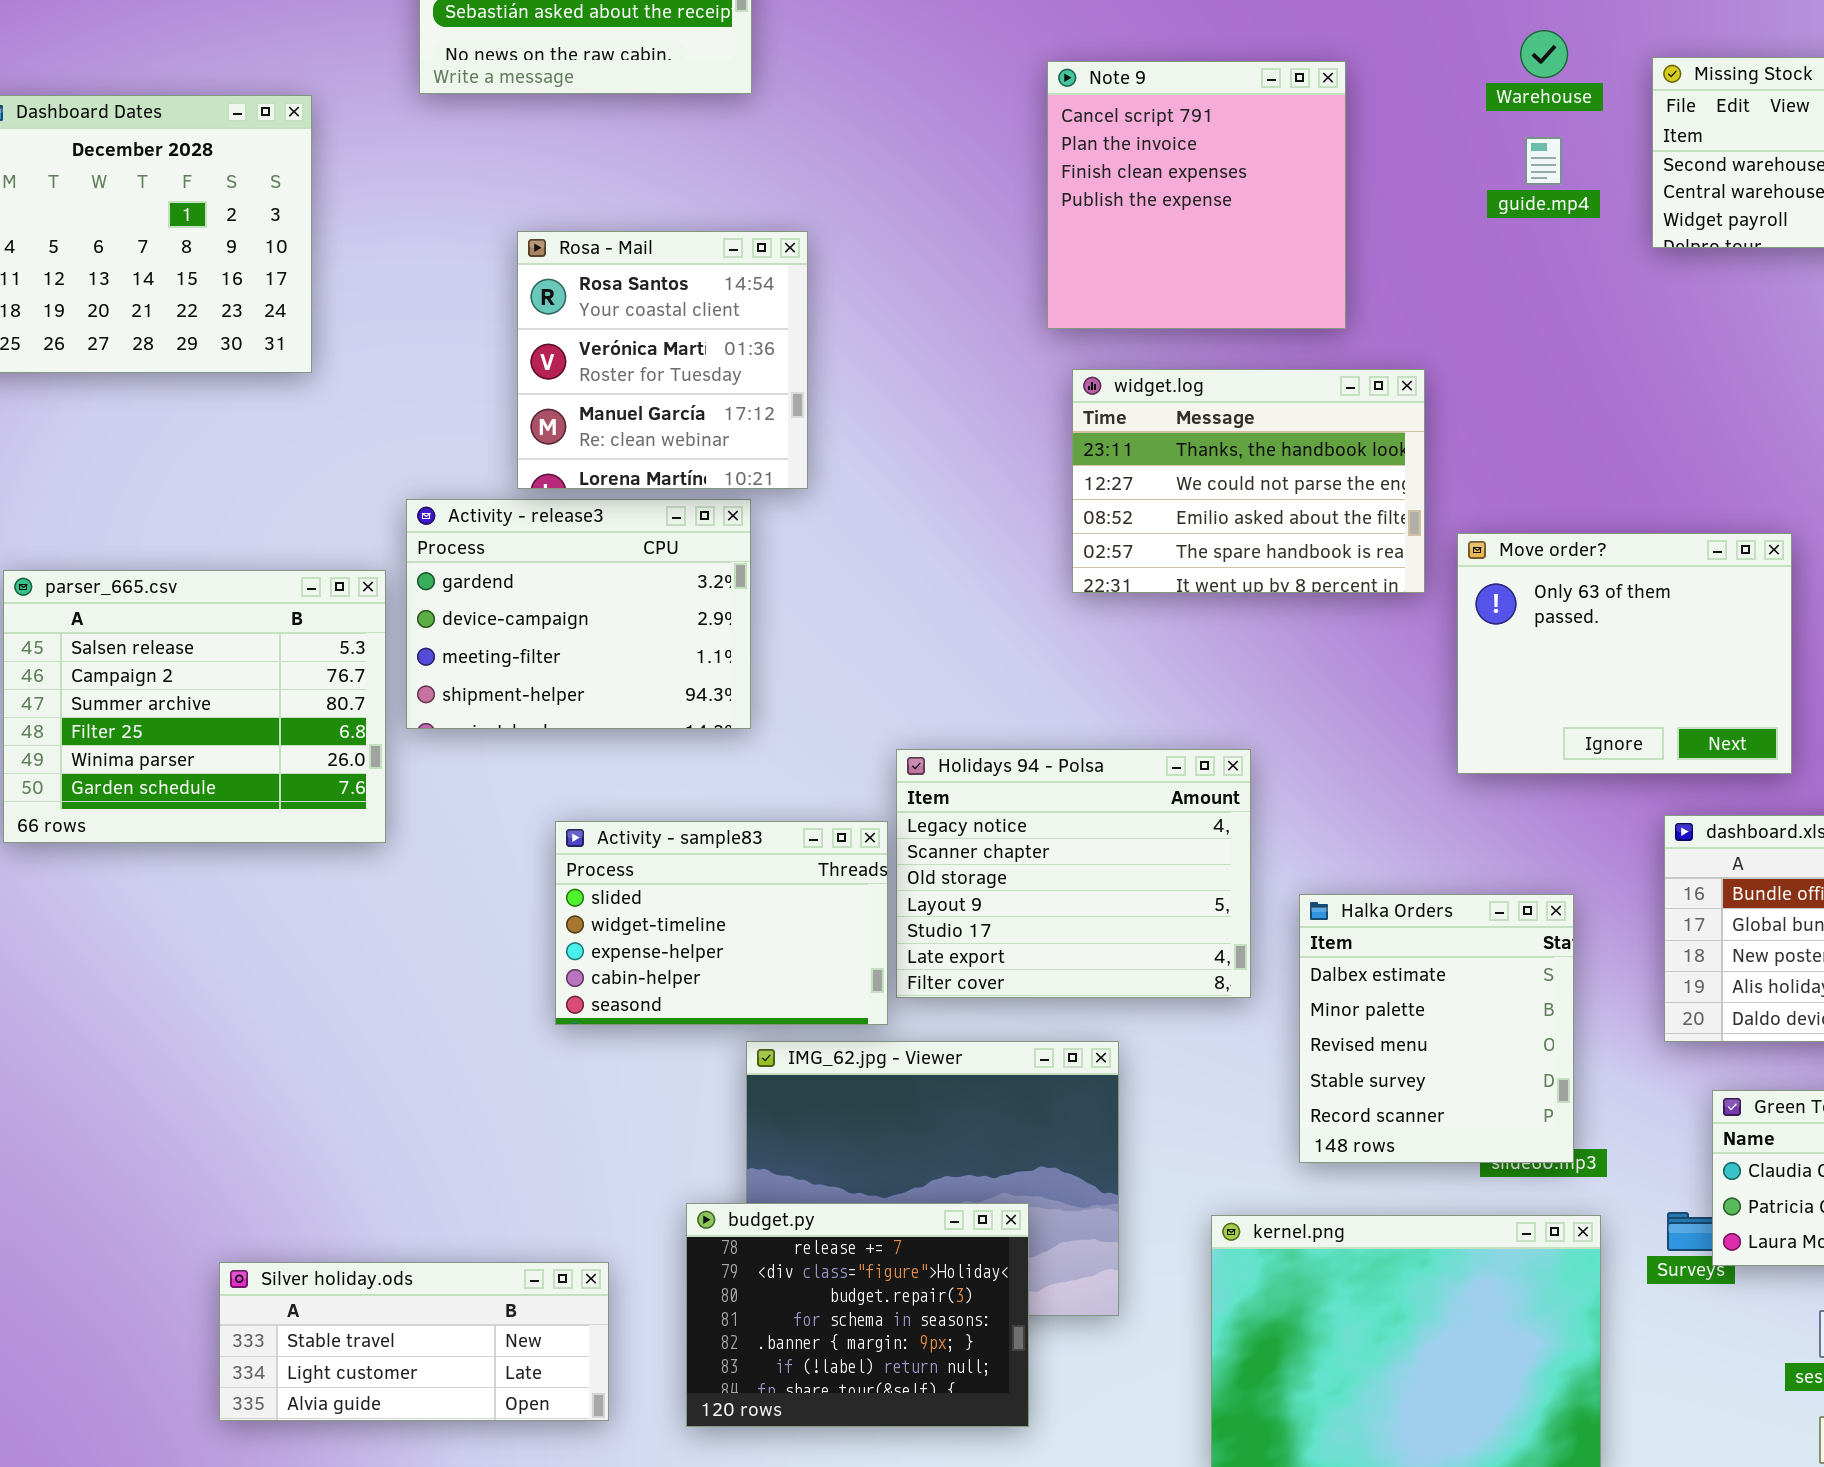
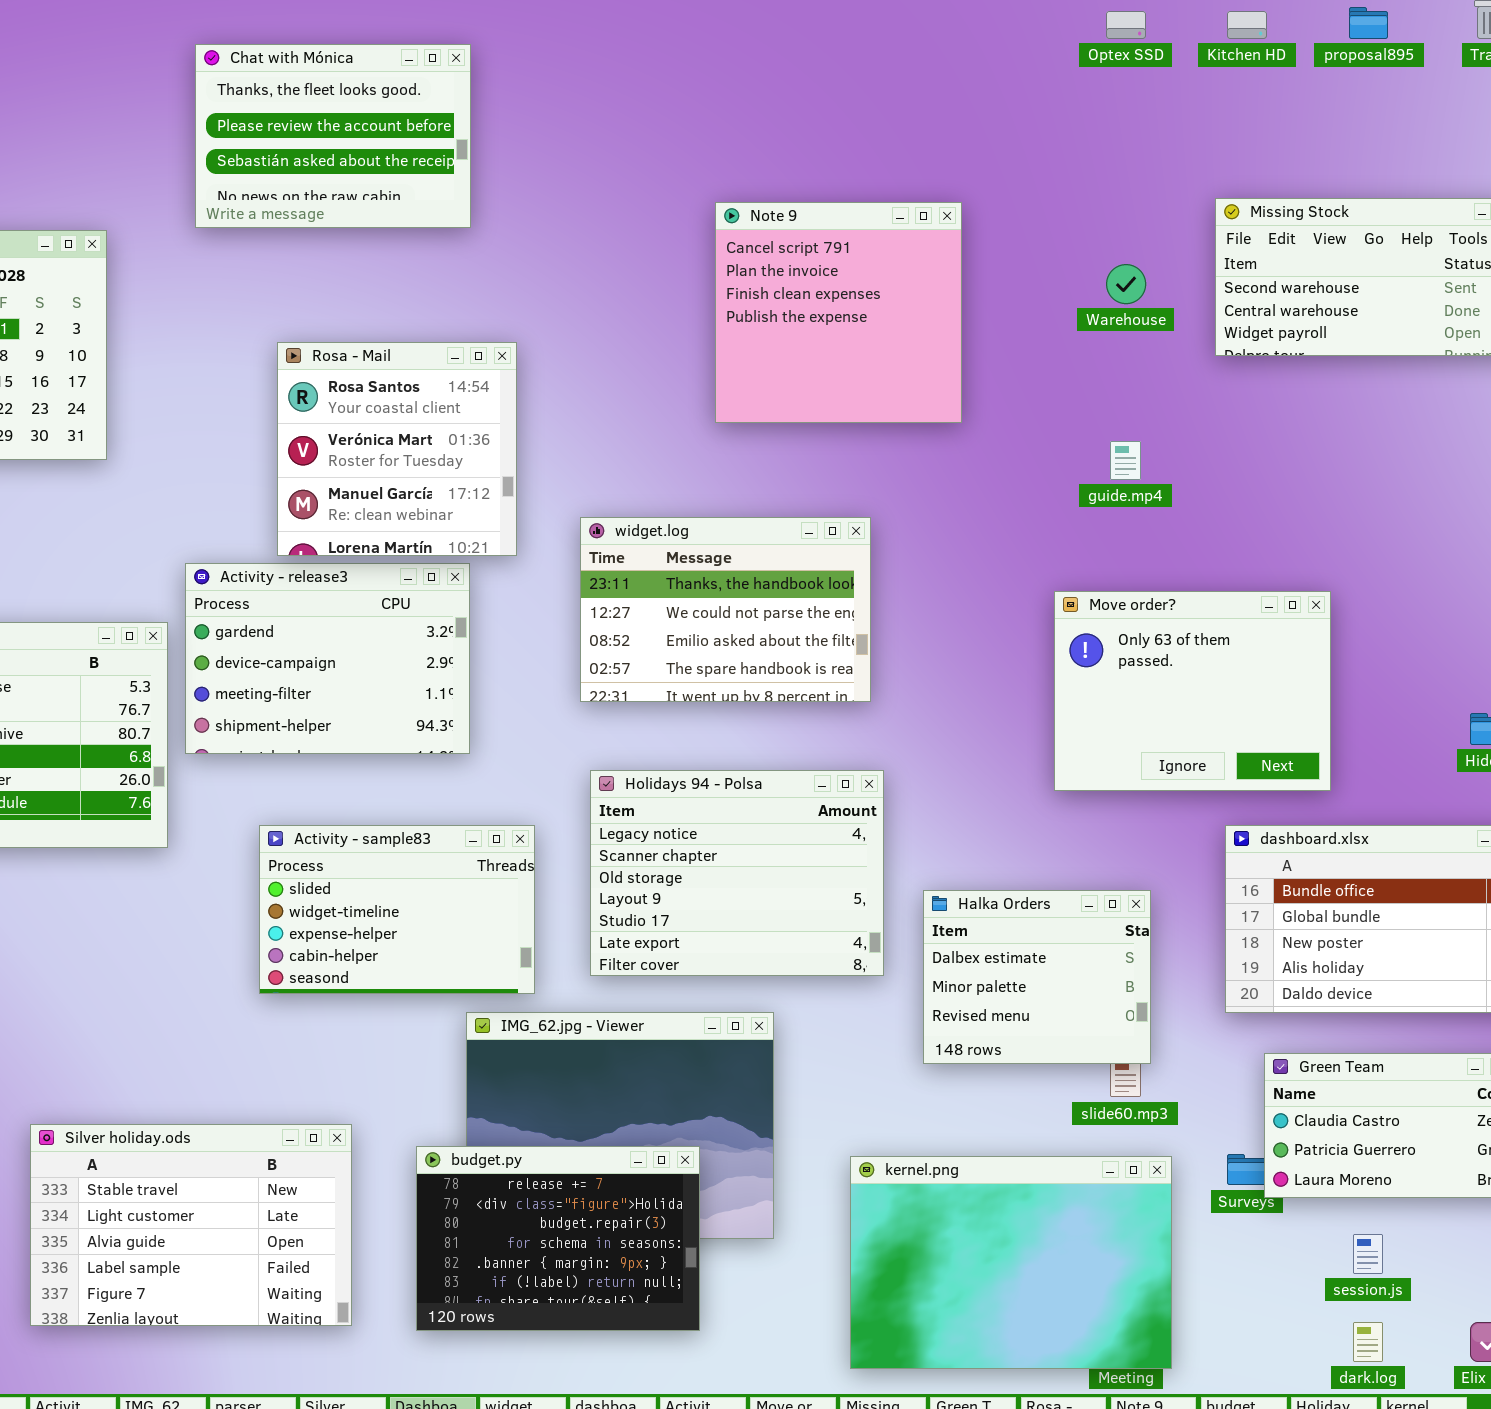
Warehouse: [1520,30,1568,78] -> [1106,264,1146,304], moved
guide.mp4: [1525,137,1562,185] -> [1110,441,1141,480], moved
widget.log: [1072,369,1425,593] -> [580,517,871,702], moved
Activity - sample83: [555,821,888,1025] -> [259,825,535,994], moved
Halka Orders: [1299,894,1574,1163] -> [923,890,1151,1064], resized
Silver holiday.ods: [219,1262,609,1421] -> [30,1124,352,1326], resized

